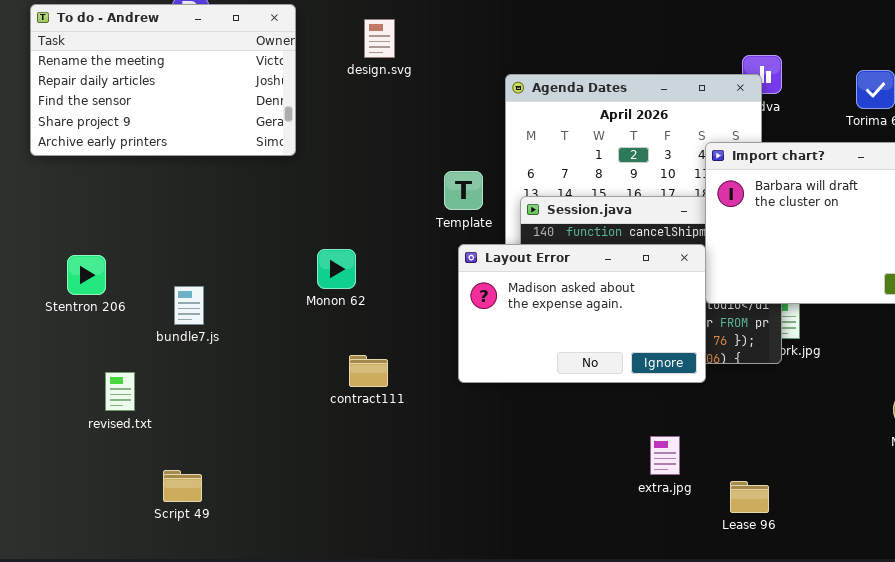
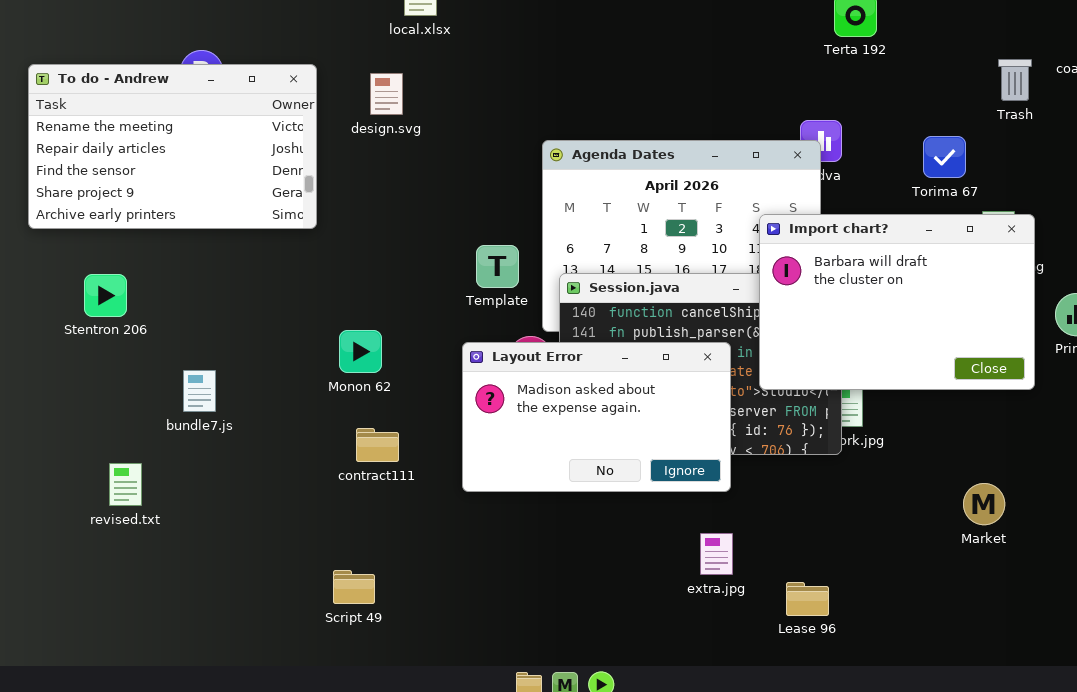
design.svg: [364,19,395,58] -> [370,73,403,115], moved
Layout Error: [458,244,706,383] -> [462,342,731,492], moved
Stentron 206: [67,255,106,295] -> [84,274,127,317], moved
contract111: [349,355,388,387] -> [356,428,399,462], moved
Script 49: [163,470,202,502] -> [333,570,375,604], moved

